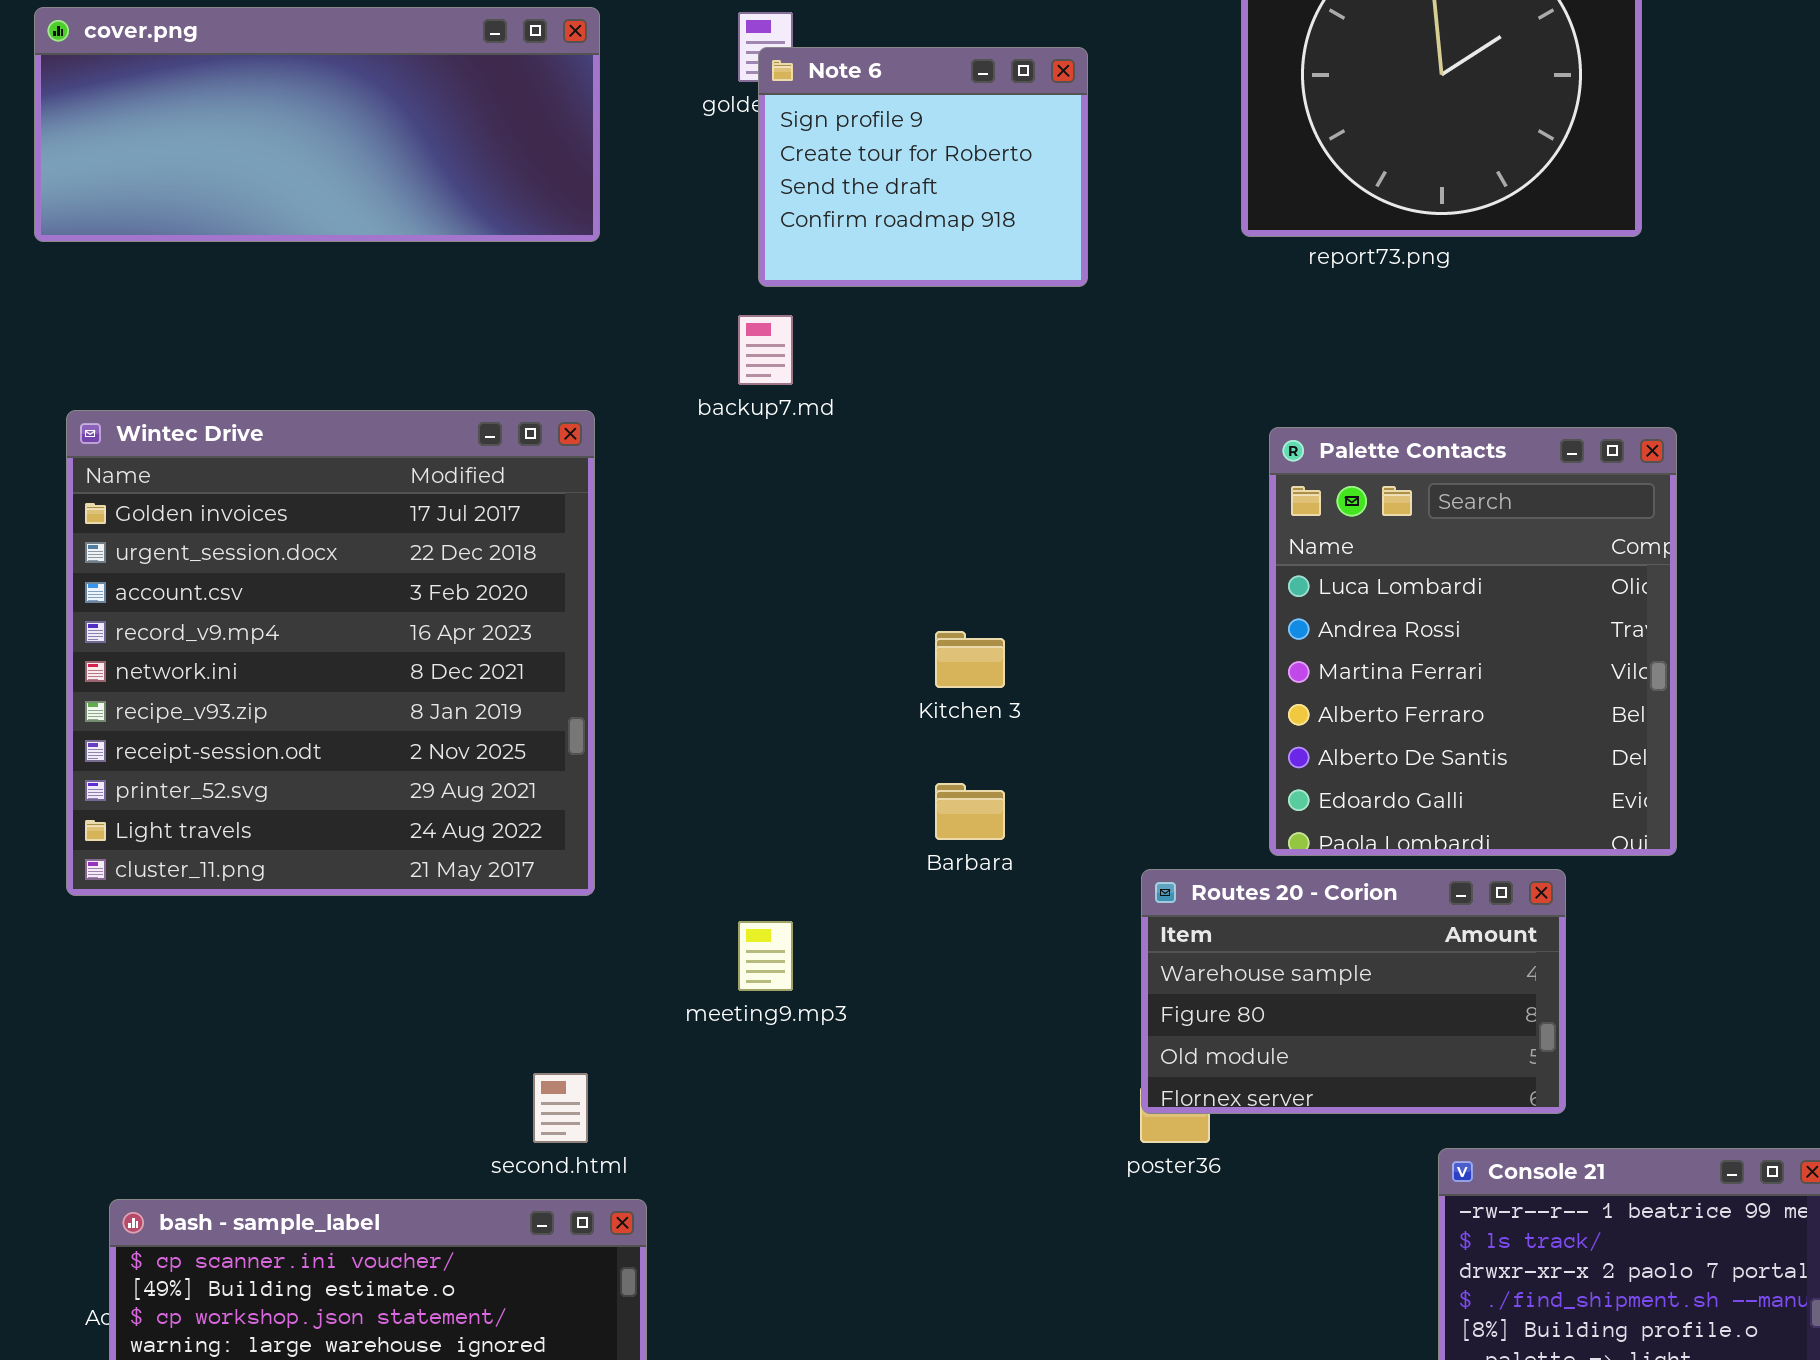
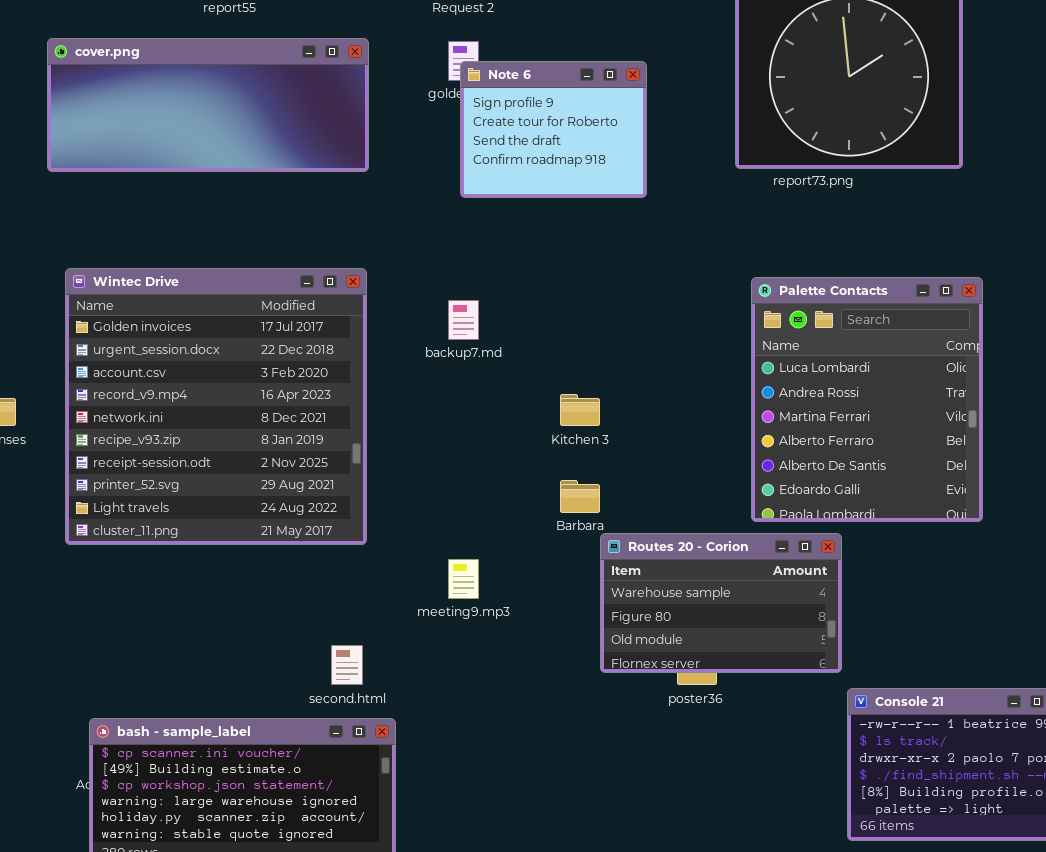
backup7.md: [738,315,793,385] -> [448,300,479,340], moved
Routes 20 - Corion: [1141,869,1566,1114] -> [600,533,842,673], moved

